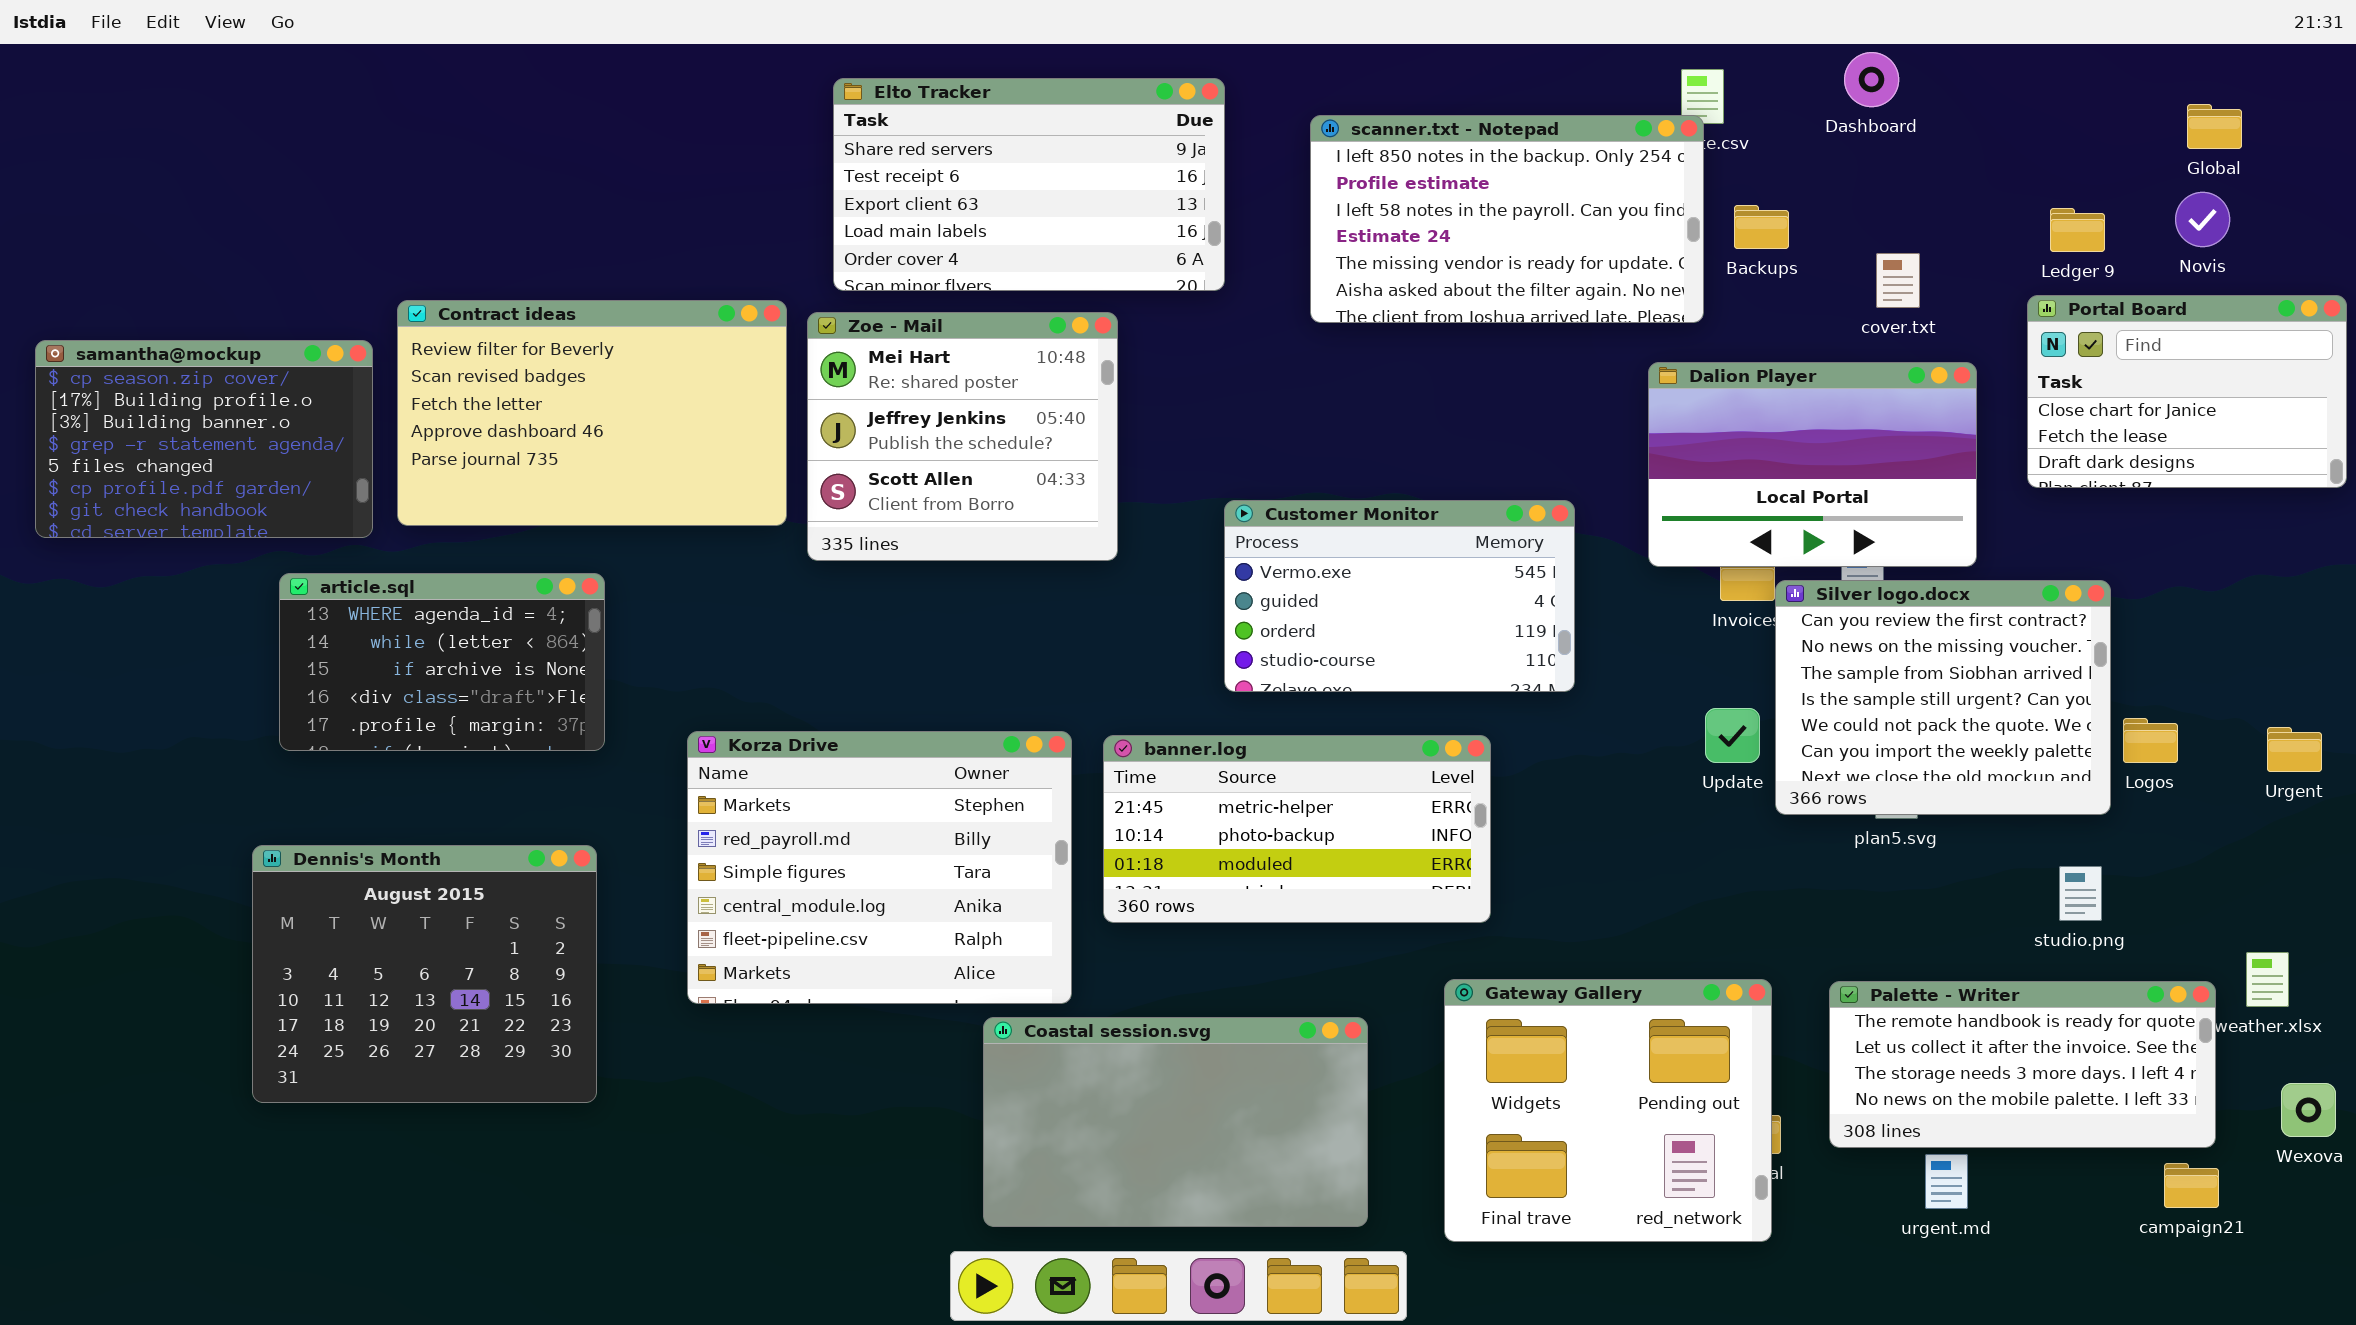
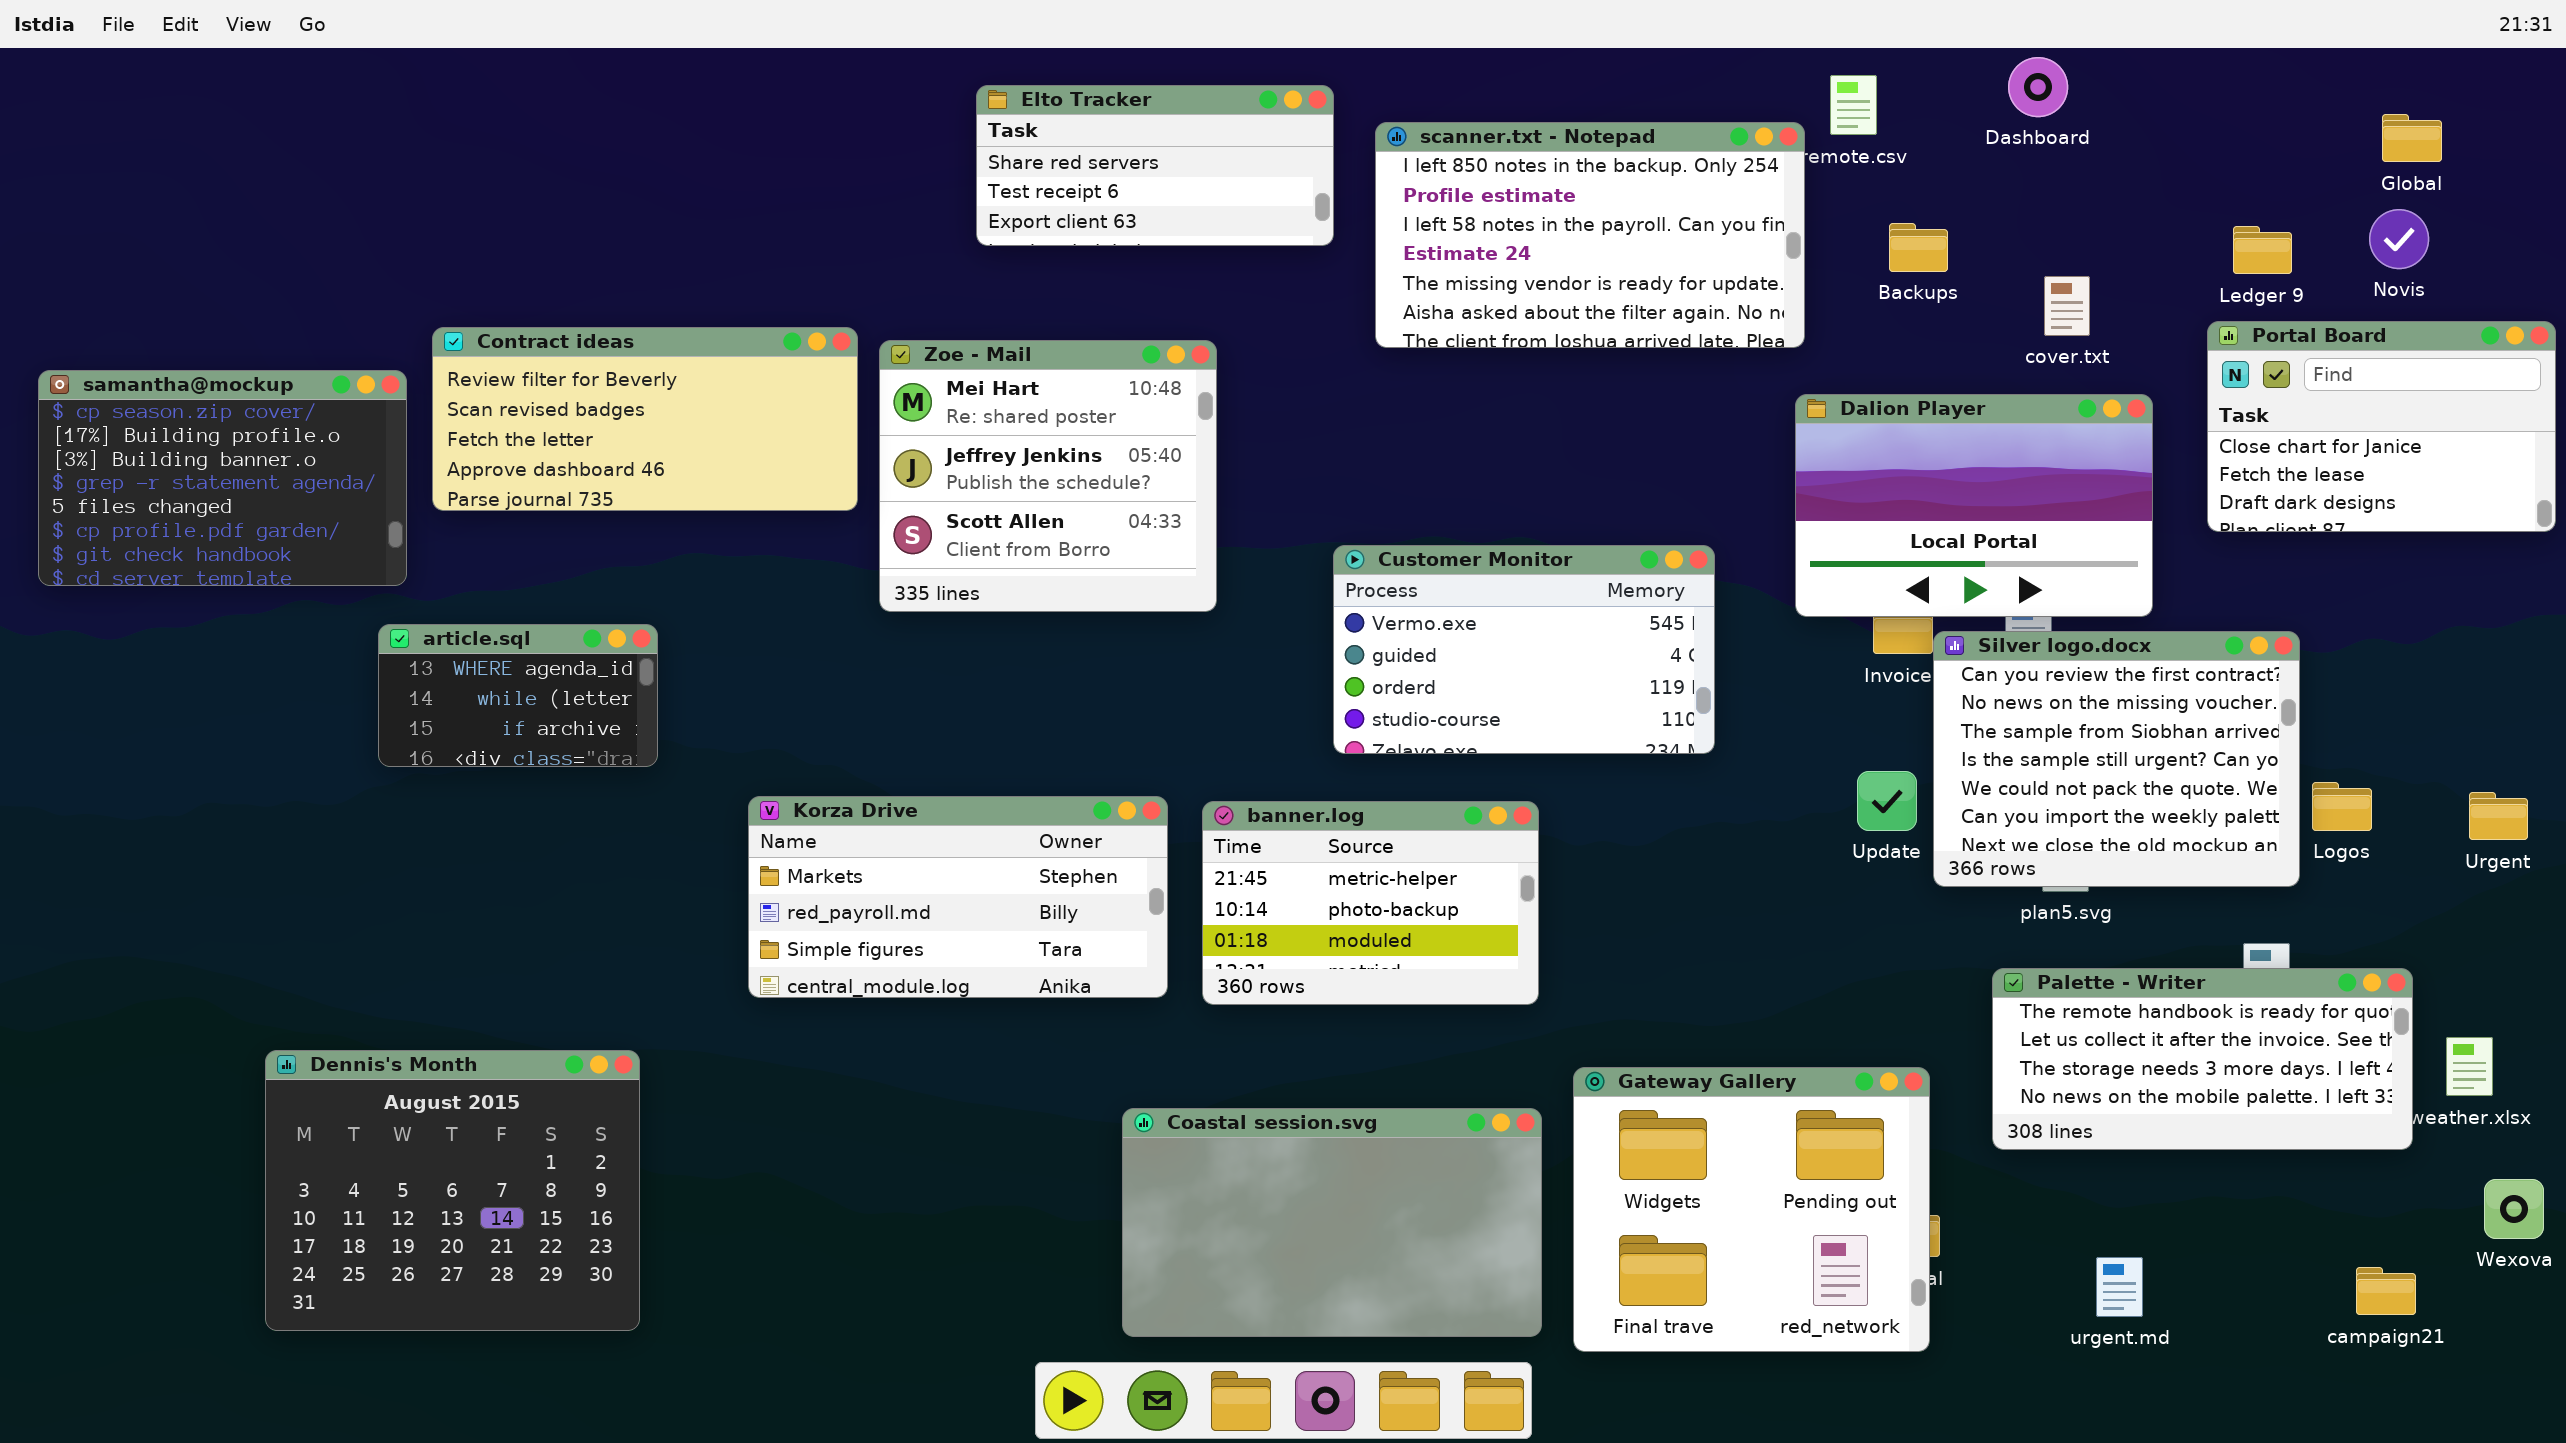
Elto Tracker: [833,78,1225,291] -> [976,85,1334,246], resized
scanner.txt - Notepad: [1310,115,1704,323] -> [1375,122,1805,348], moved
Contract ideas: [397,300,787,526] -> [432,327,858,511], resized
article.sql: [279,573,605,751] -> [378,624,658,767], resized
Korza Drive: [687,731,1072,1004] -> [748,796,1168,998], resized
banner.log: [1103,735,1491,923] -> [1202,801,1539,1005], resized
Dennis's Month: [252,845,597,1103] -> [265,1050,640,1331], moved
Palette - Writer: [1829,981,2216,1148] -> [1992,968,2413,1150], moved
Coastal session.svg: [983,1017,1368,1227] -> [1122,1108,1542,1337], moved

